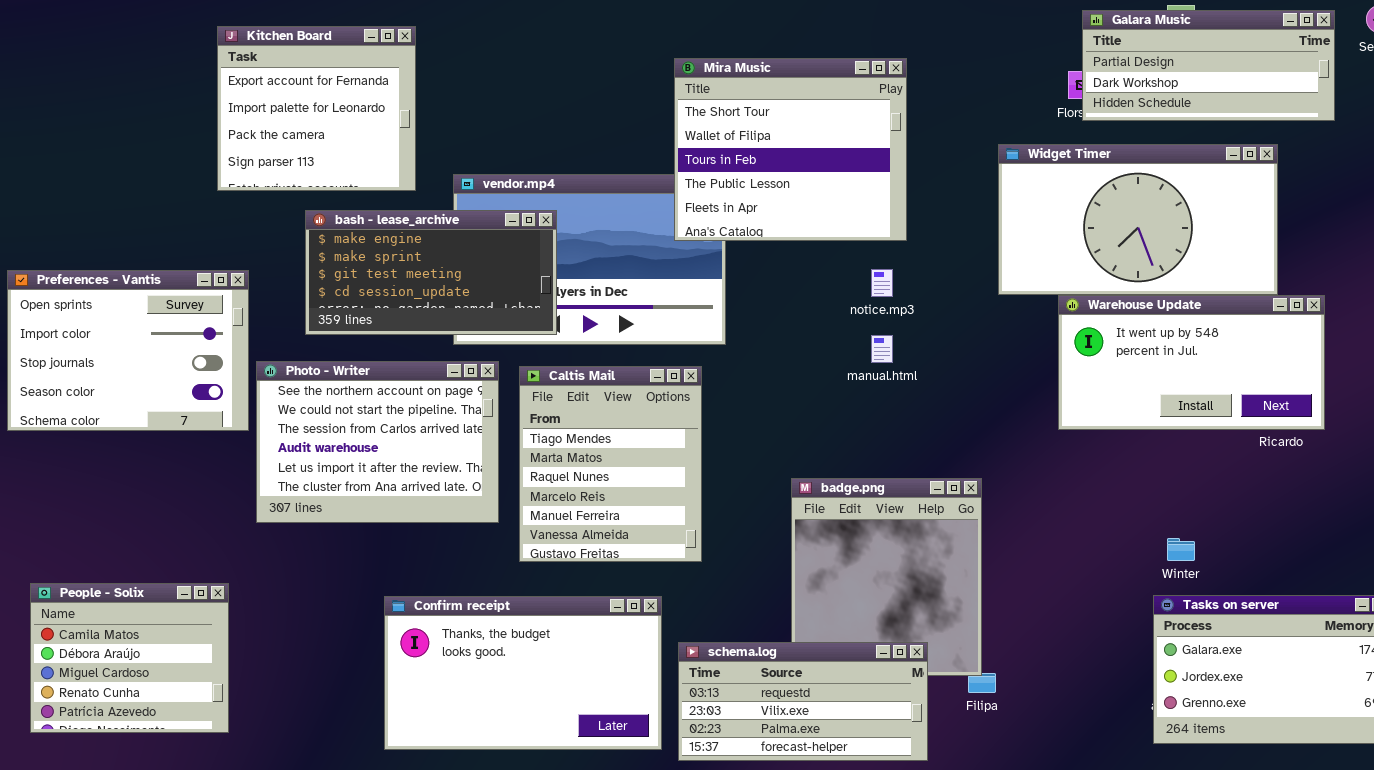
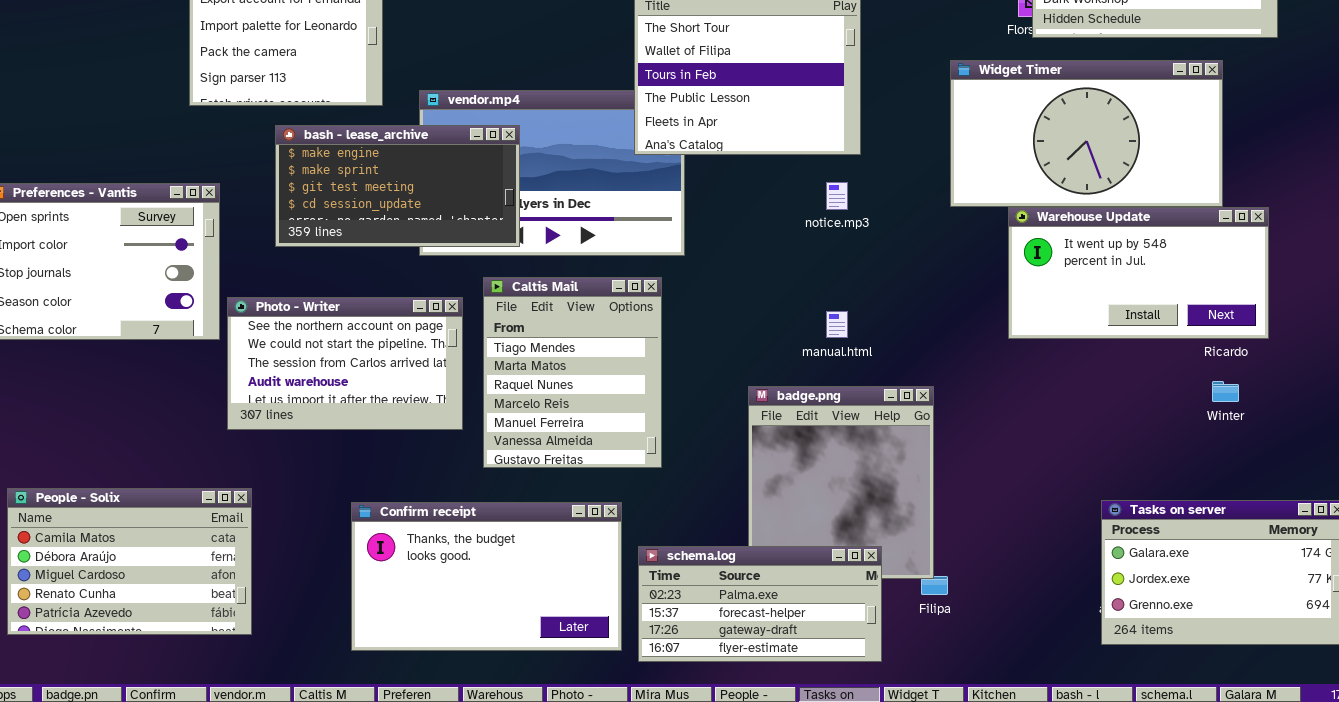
manual.html: [871,335,893,363] -> [826,311,848,338], moved
Photo - Writer: [256,361,499,523] -> [227,297,463,430], resized
Winter: [1167,538,1195,561] -> [1212,381,1239,402], moved
People - Solix: [30,583,229,733] -> [7,488,252,635], resized
schema.log: [678,642,928,761] -> [638,546,882,662], scrolled down 2 rows

